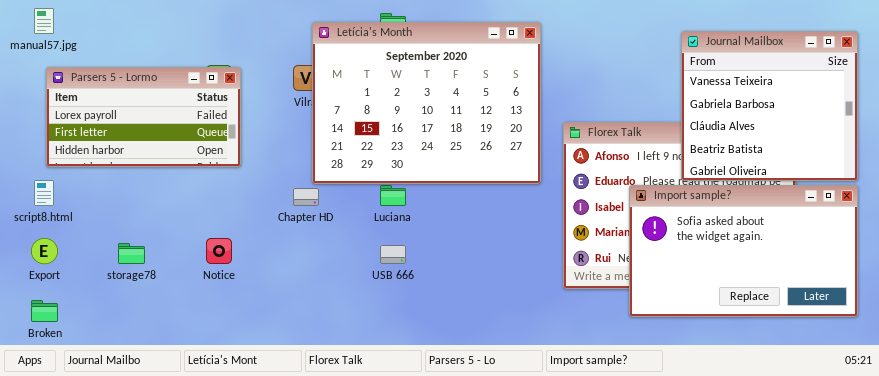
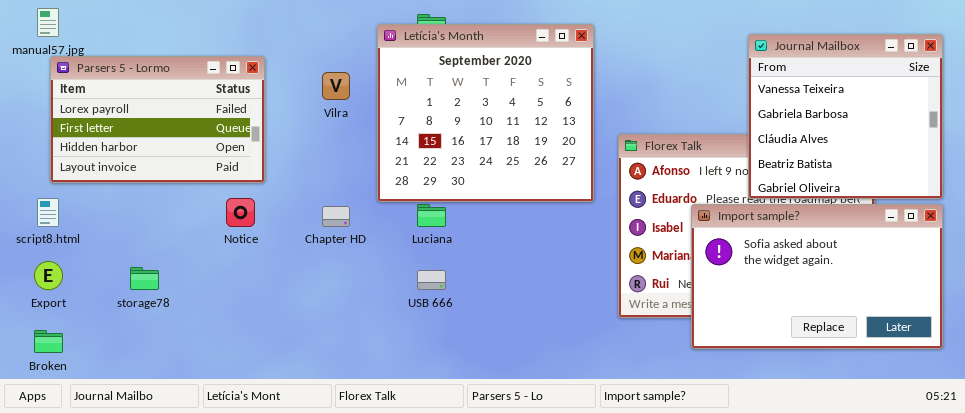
Letícia's Month: [312,22,541,184] -> [377,24,594,202], resized
Parsers 5 - Lormo: [46,67,241,167] -> [50,56,265,183], resized
Notice: [206,238,232,264] -> [226,198,255,227], moved

